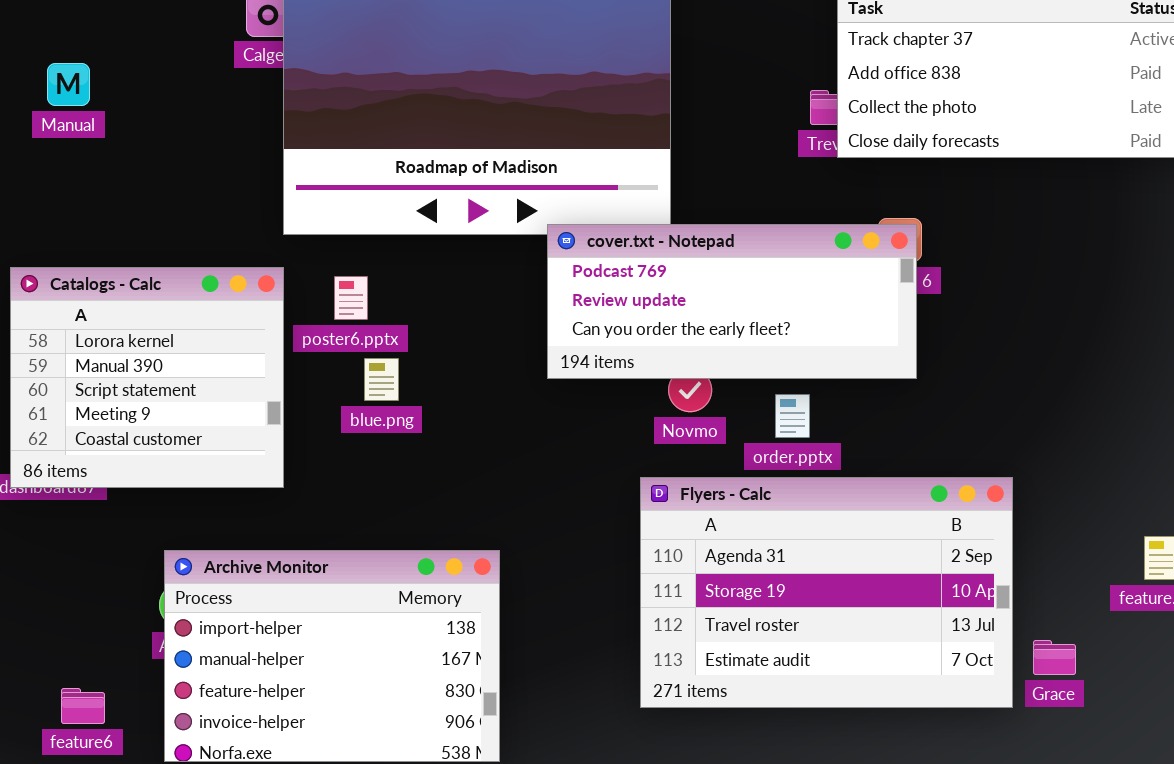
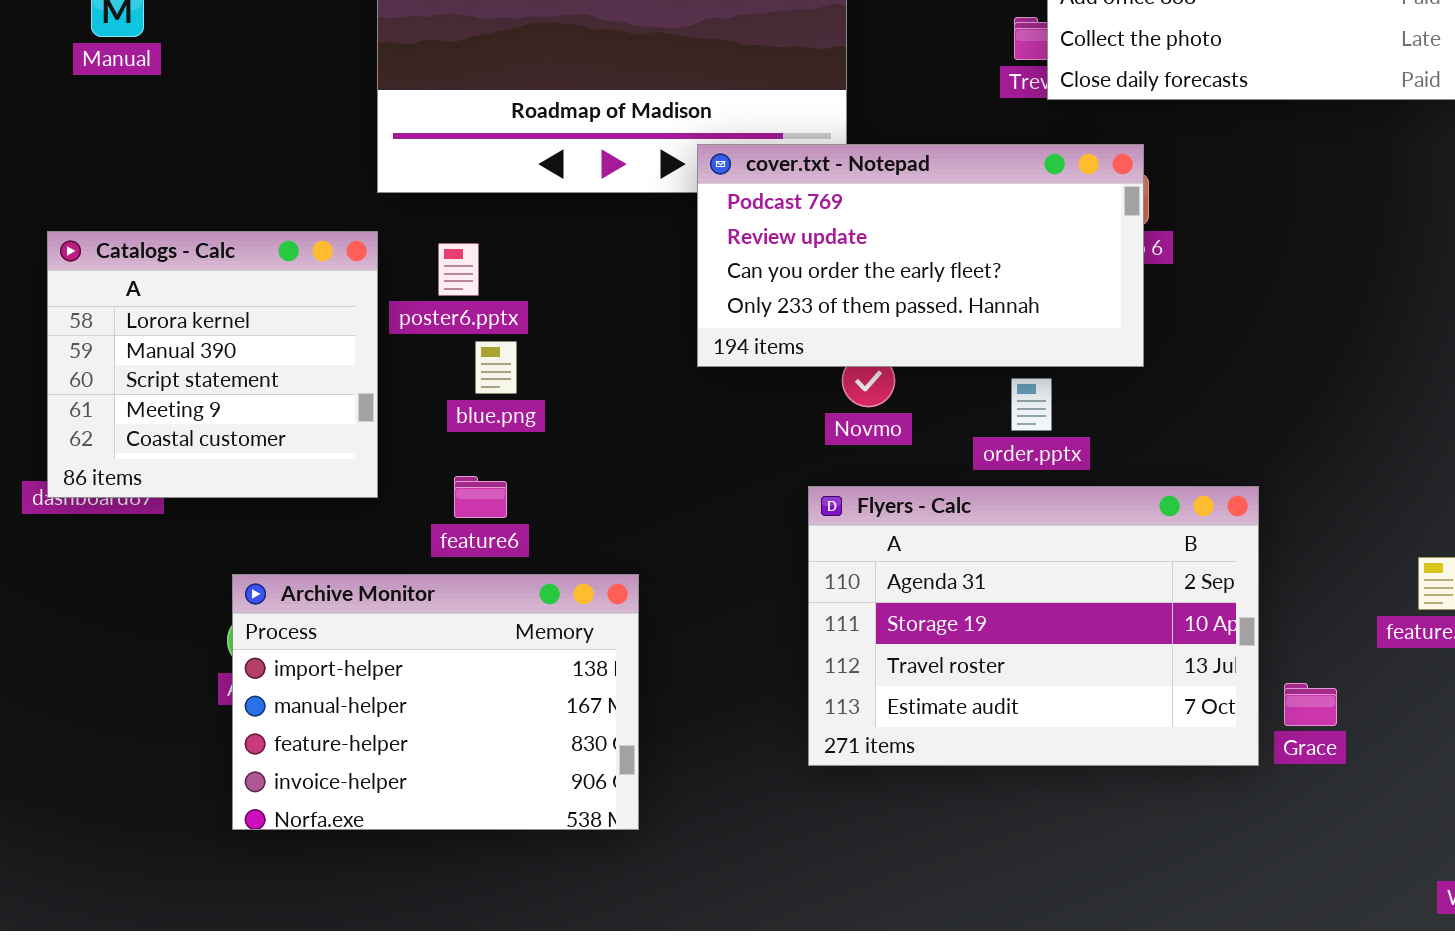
cover.txt - Notepad: [547,224,917,379] -> [697,144,1144,367], resized
order.pptx: [775,394,810,438] -> [1011,378,1052,431], moved
feature6: [61,688,105,724] -> [454,476,507,518], moved

